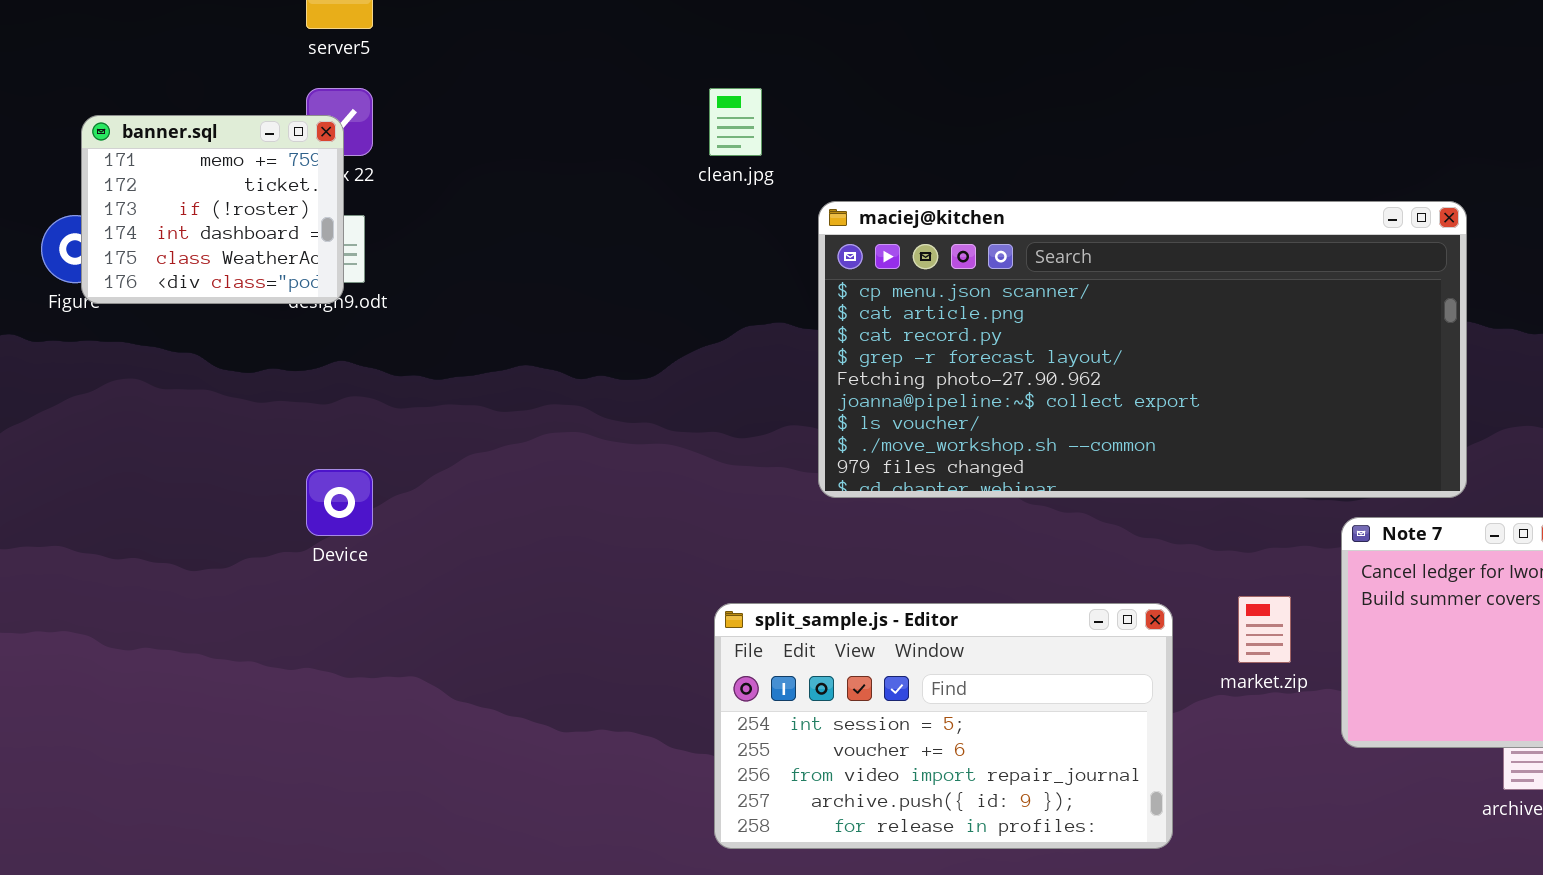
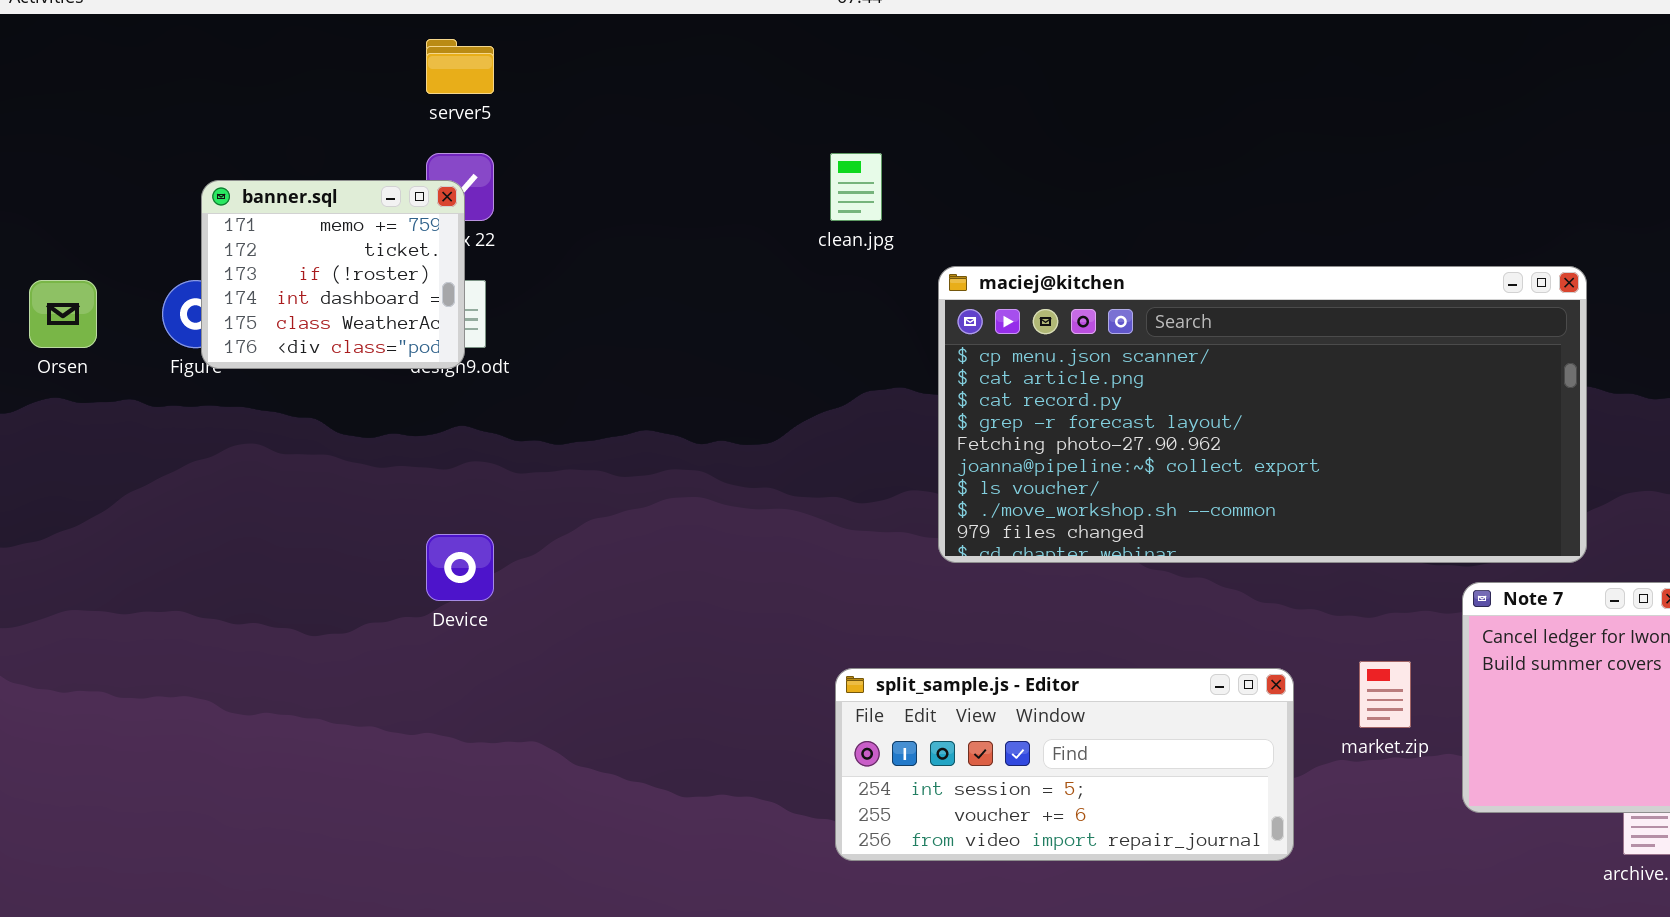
split_sample.js - Editor: [714,603,1173,849] -> [835,668,1294,861], resized

